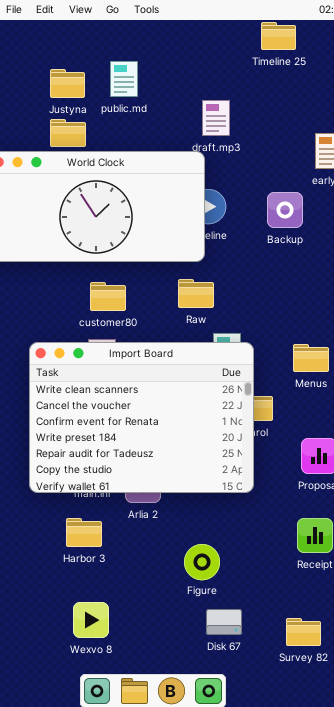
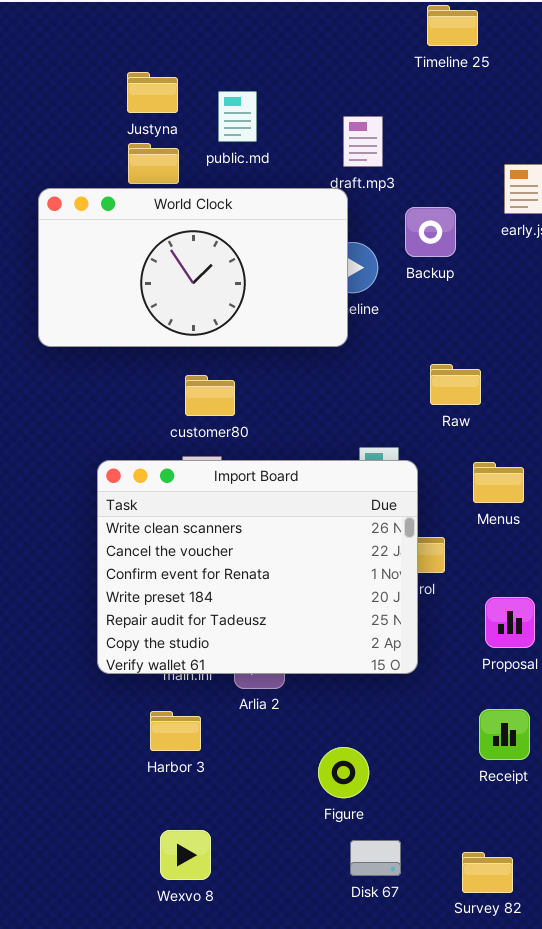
public.md: [110,61,138,97] -> [218,91,257,142], moved
Backup: [267,192,303,228] -> [405,207,456,257], moved
Raw: [178,279,214,308] -> [430,364,481,405], moved

